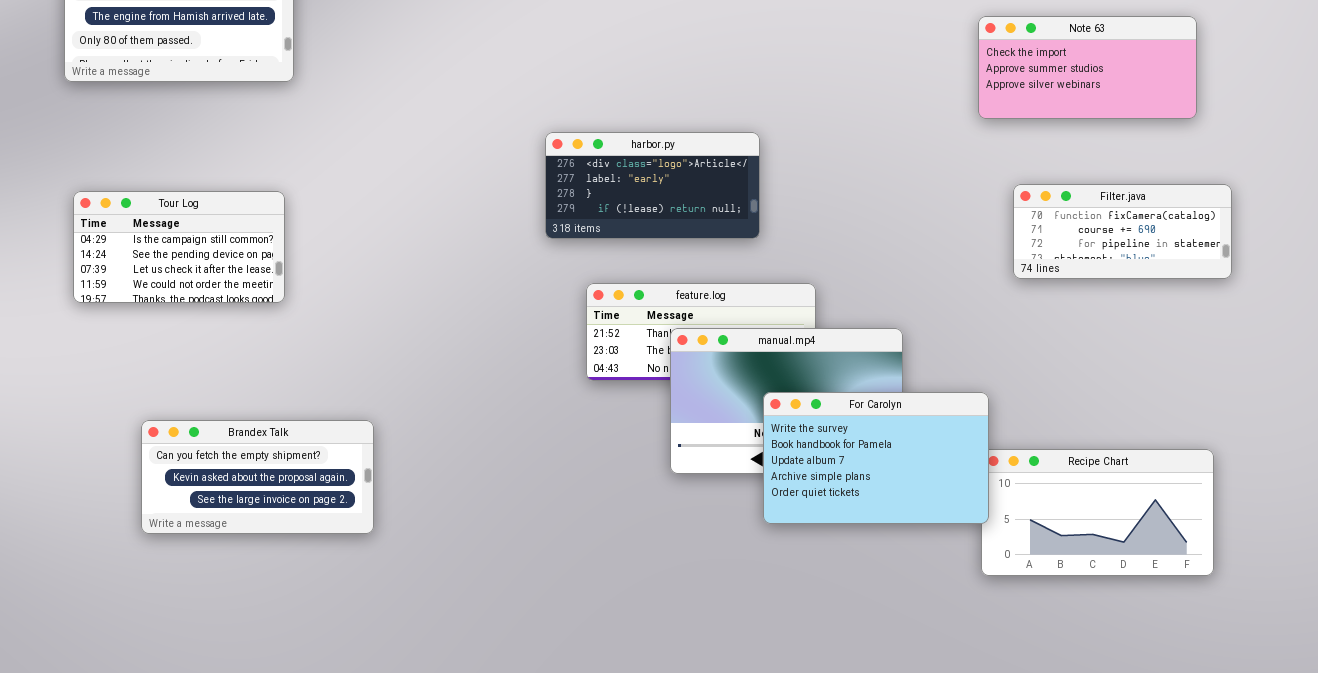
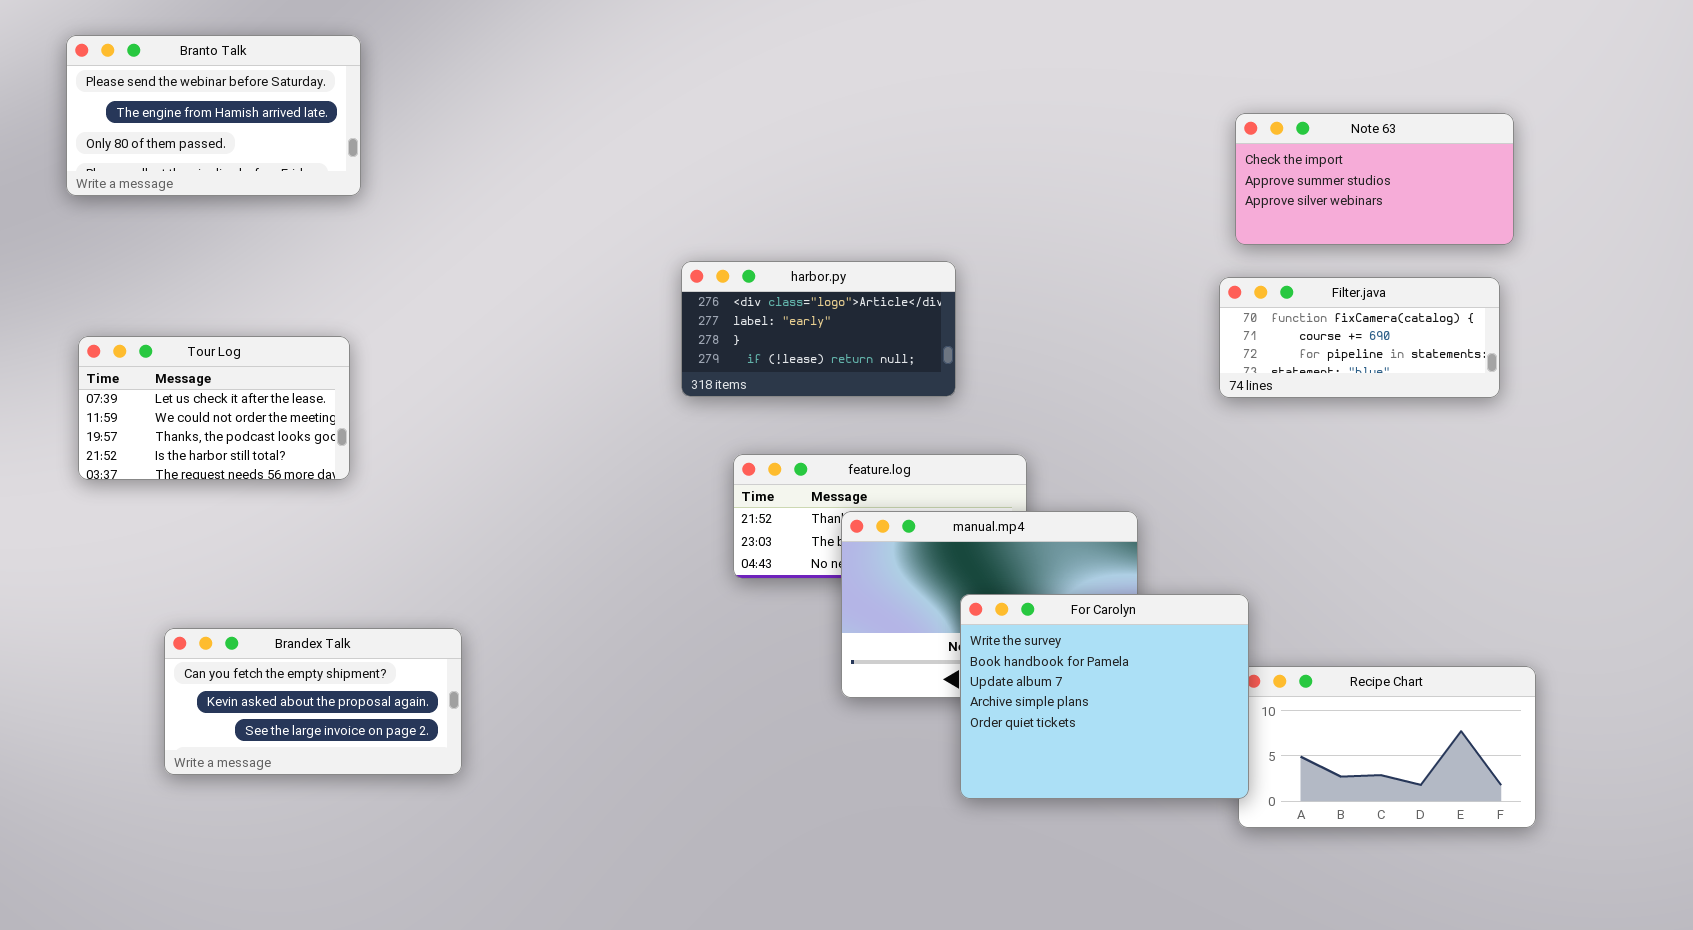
Filter.java: [1013,184,1232,279] -> [1219,277,1500,398], moved
Tour Log: [73,191,285,303] -> [78,336,350,480], scrolled down 2 rows
For Carolyn: [763,392,989,524] -> [960,594,1249,799], resized

